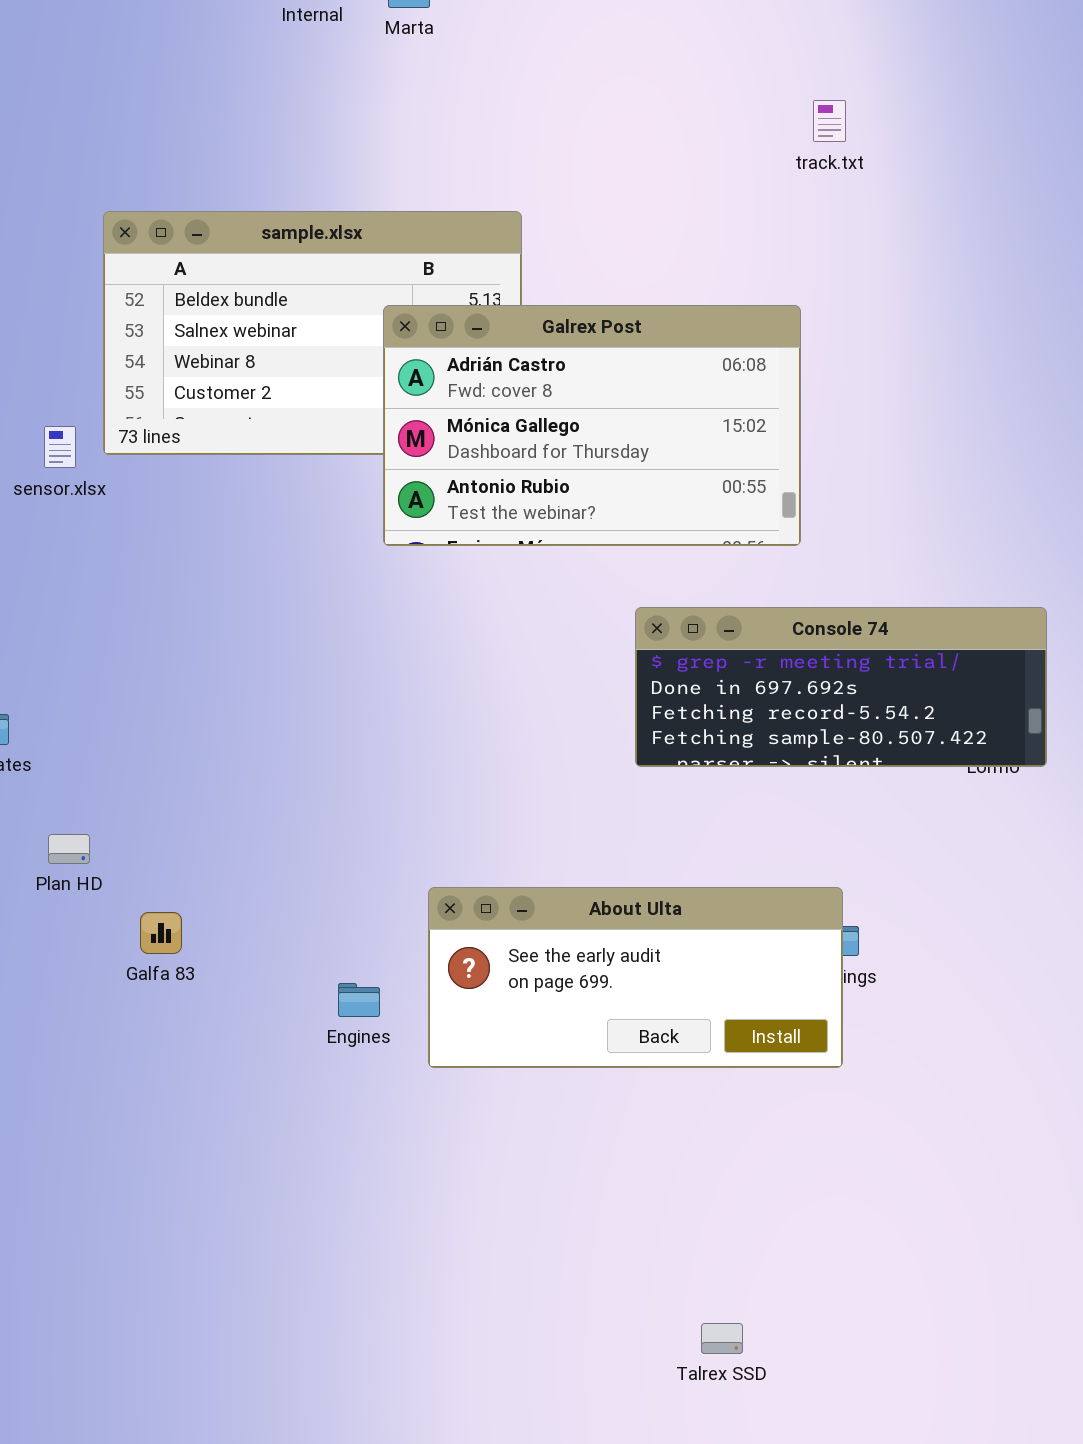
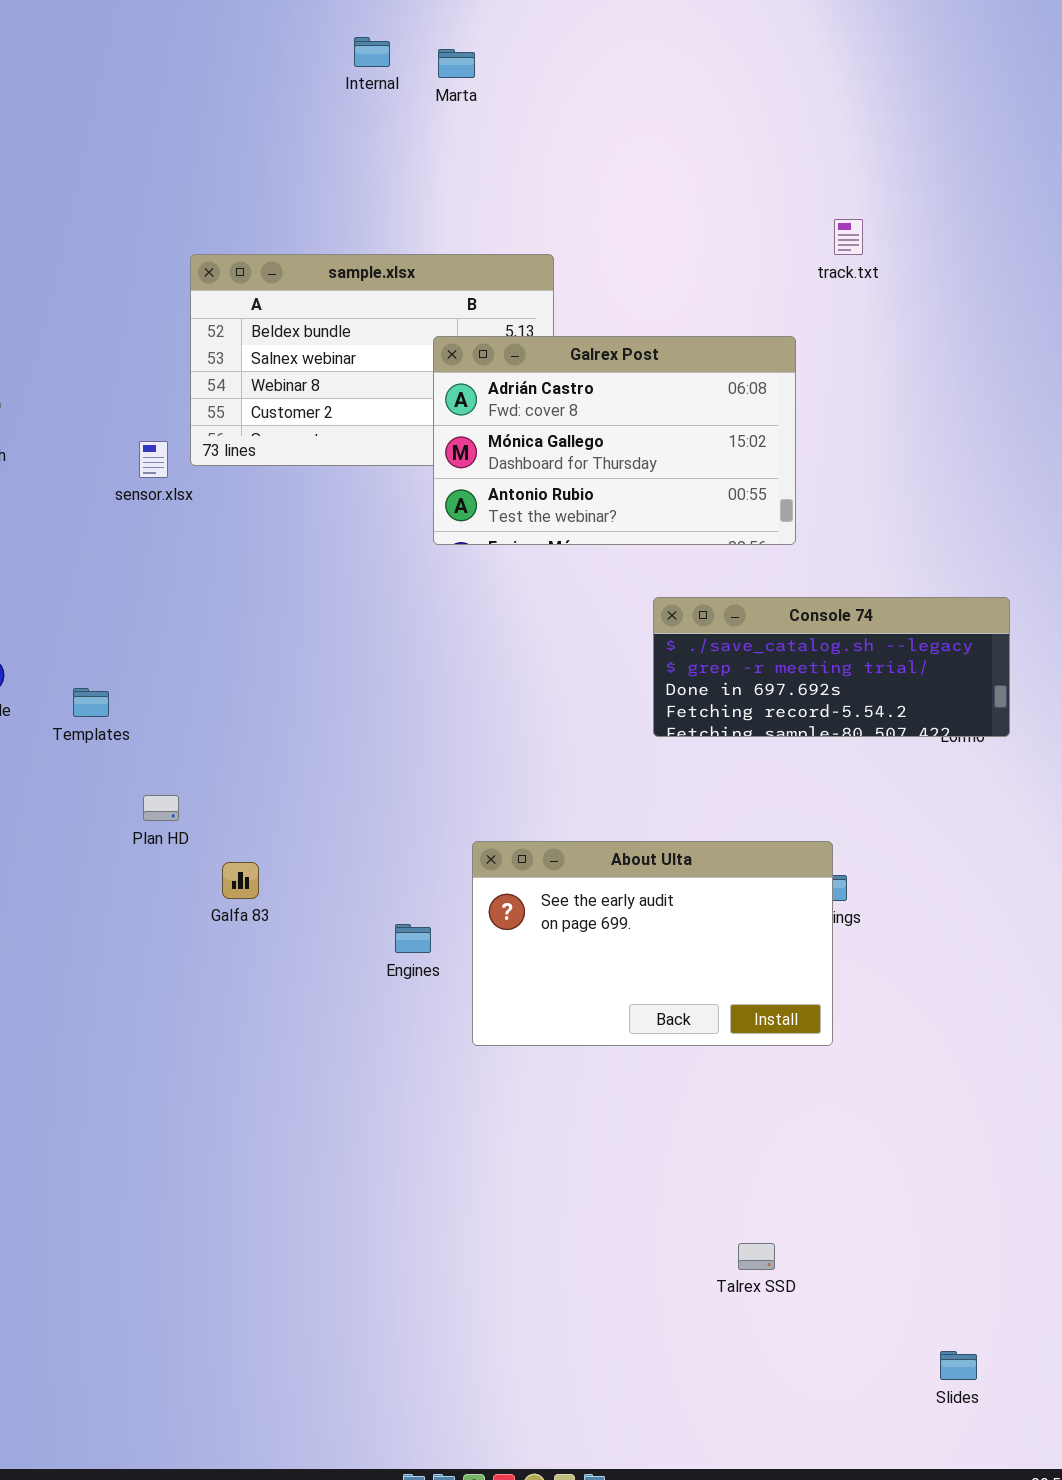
track.txt: [813,100,846,142] -> [834,219,863,255], moved
Console 74: [635,607,1047,767] -> [653,597,1010,737], scrolled up 1 row
About Ulta: [428,887,843,1068] -> [472,841,833,1046], resized
Talrex SSD: [701,1323,743,1354] -> [738,1243,775,1270], moved

